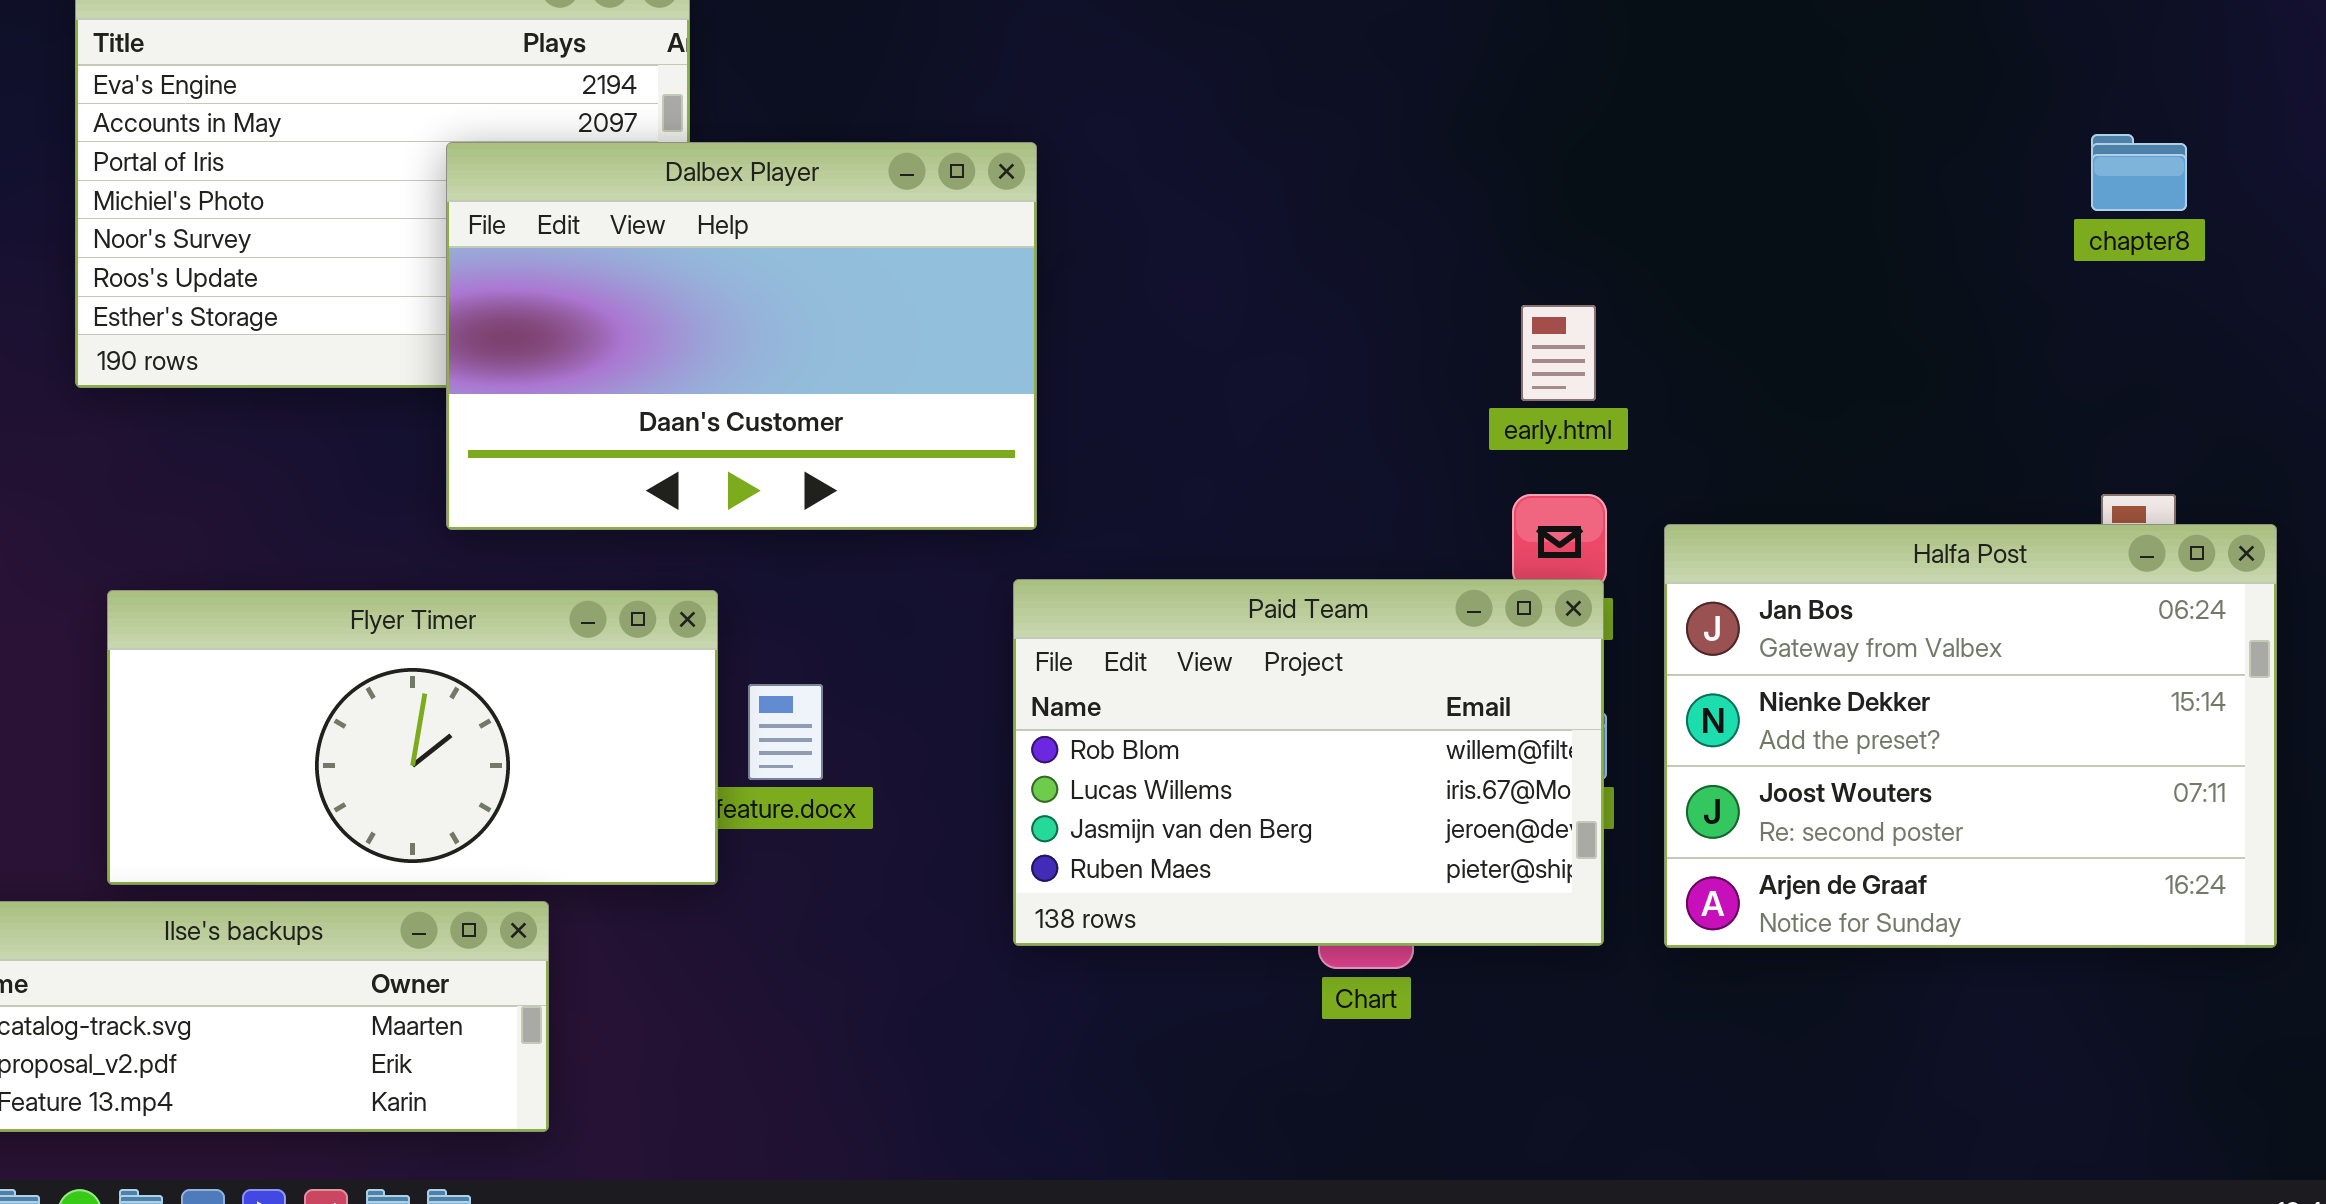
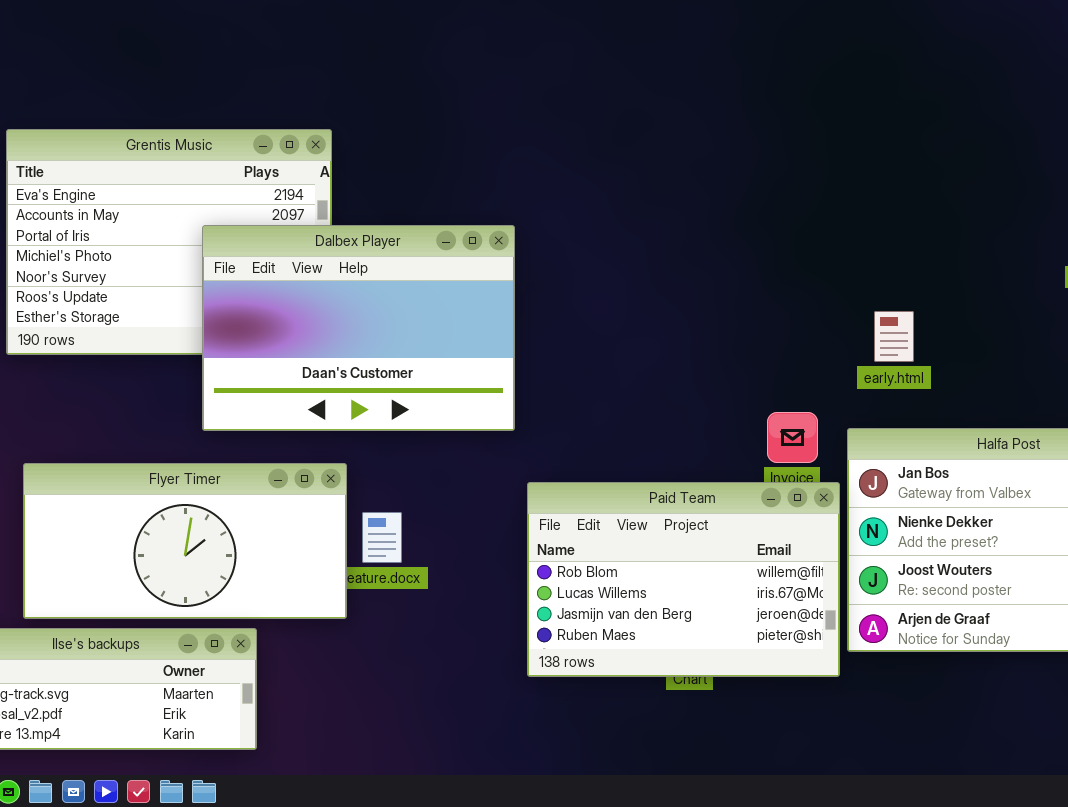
early.html: [1521,305,1596,401] -> [874,311,914,362], moved
Paid Team: [1013,579,1604,946] -> [527,482,840,677], moved

